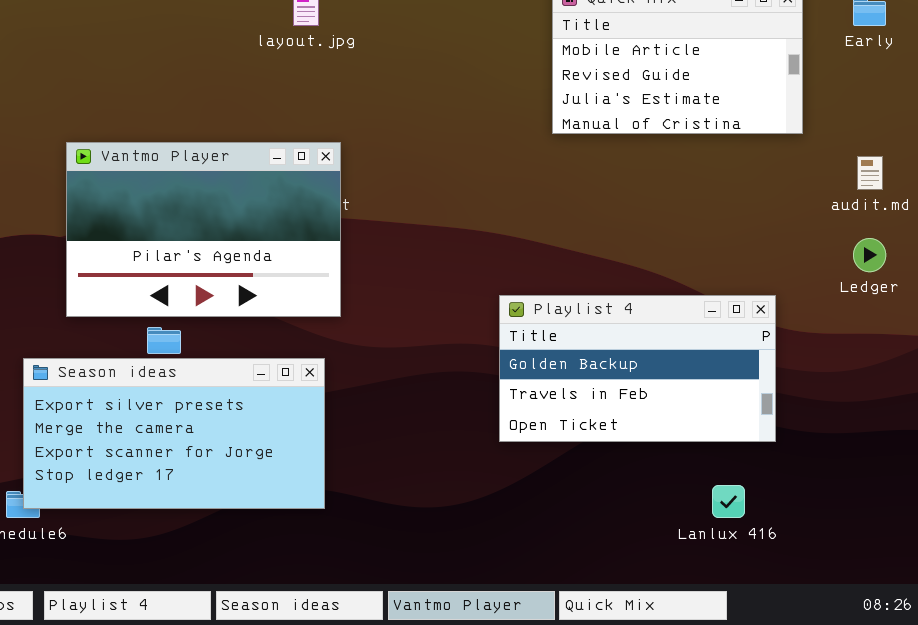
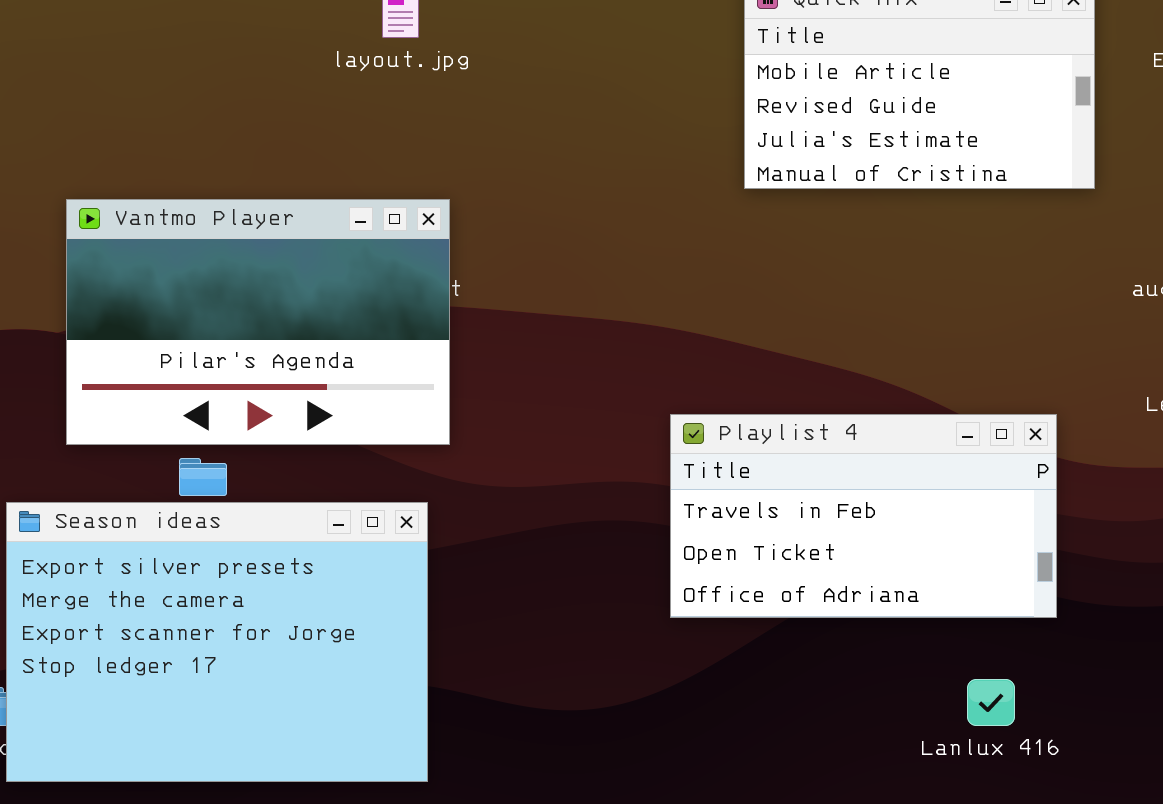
Playlist 4: [499,295,776,442] -> [670,414,1057,618], scrolled down 1 row
Season ideas: [23,358,325,509] -> [6,502,428,782], resized

